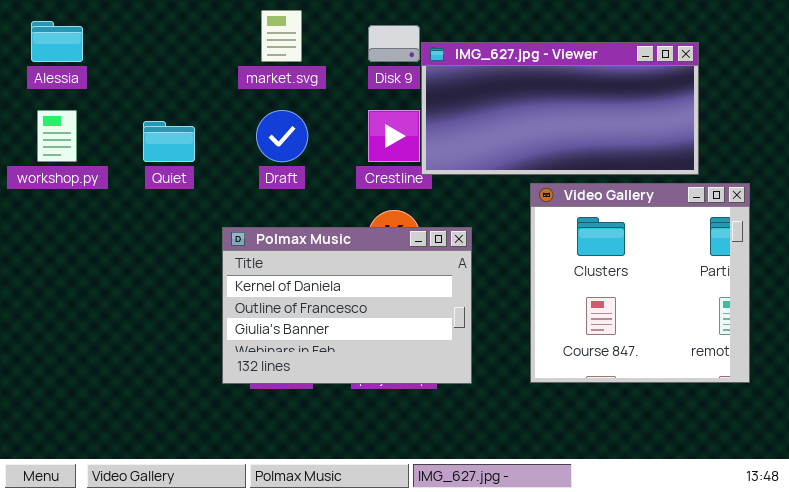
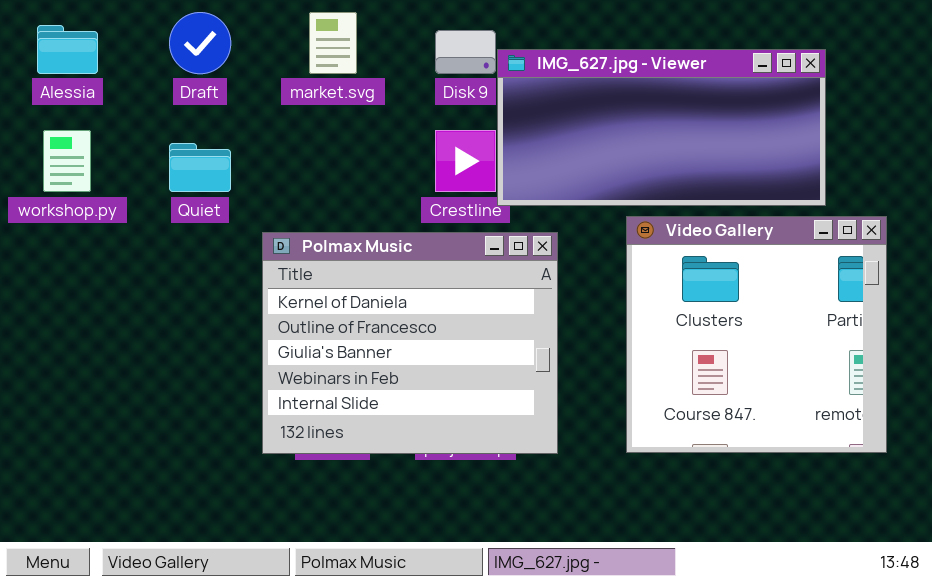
Draft: [256,110,308,162] -> [169,12,231,74], moved
Polmax Music: [222,227,472,384] -> [262,232,558,454], resized

